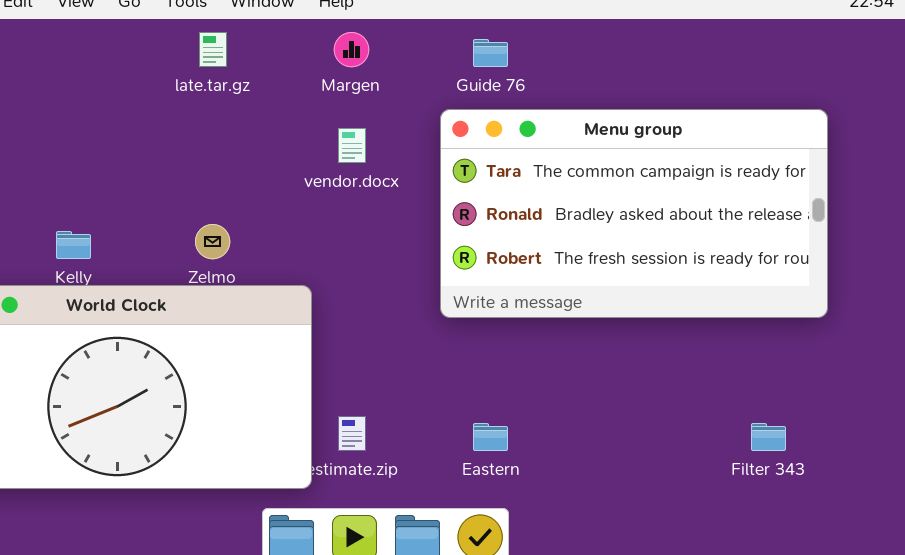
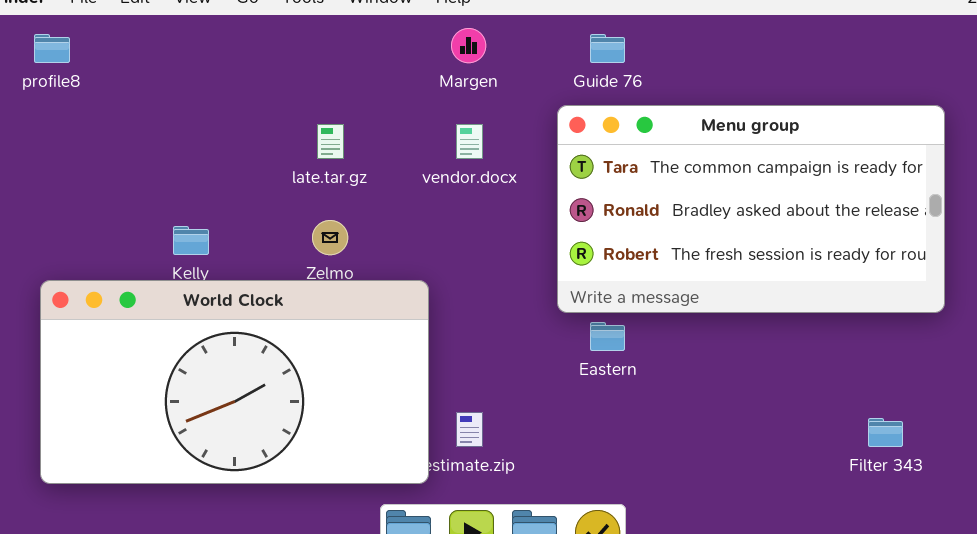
late.tar.gz: [199,32,227,67] -> [317,124,344,159], moved
Eastern: [473,423,508,451] -> [590,322,625,351], moved

